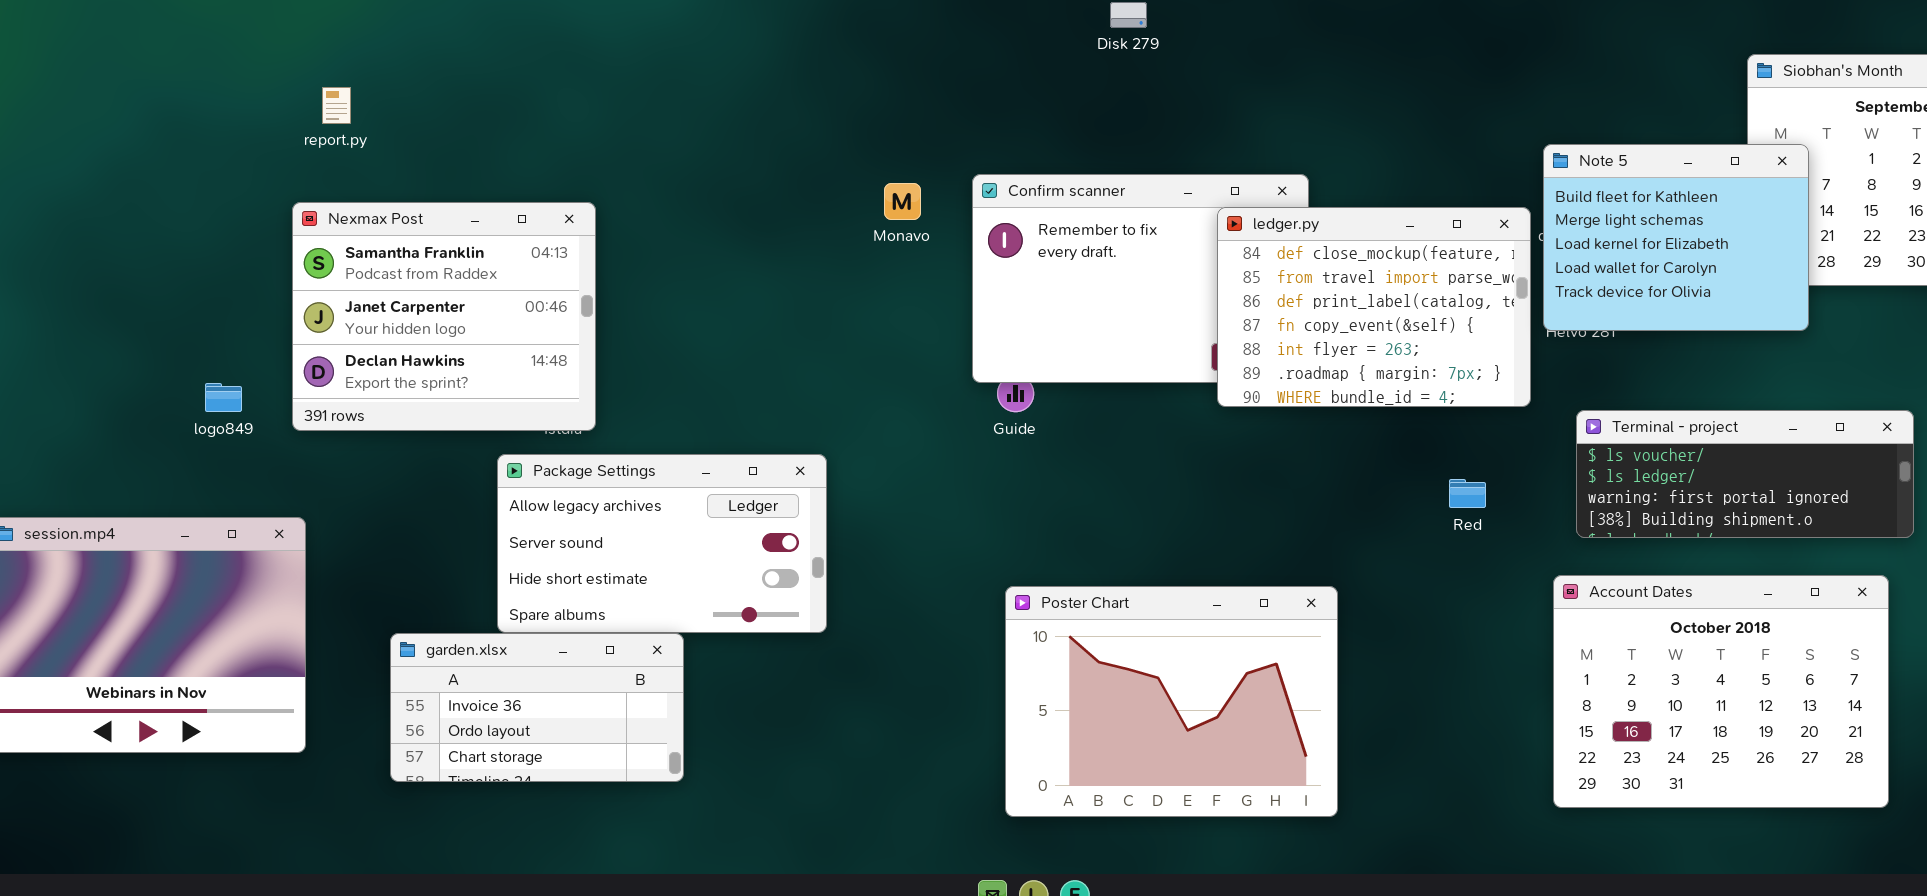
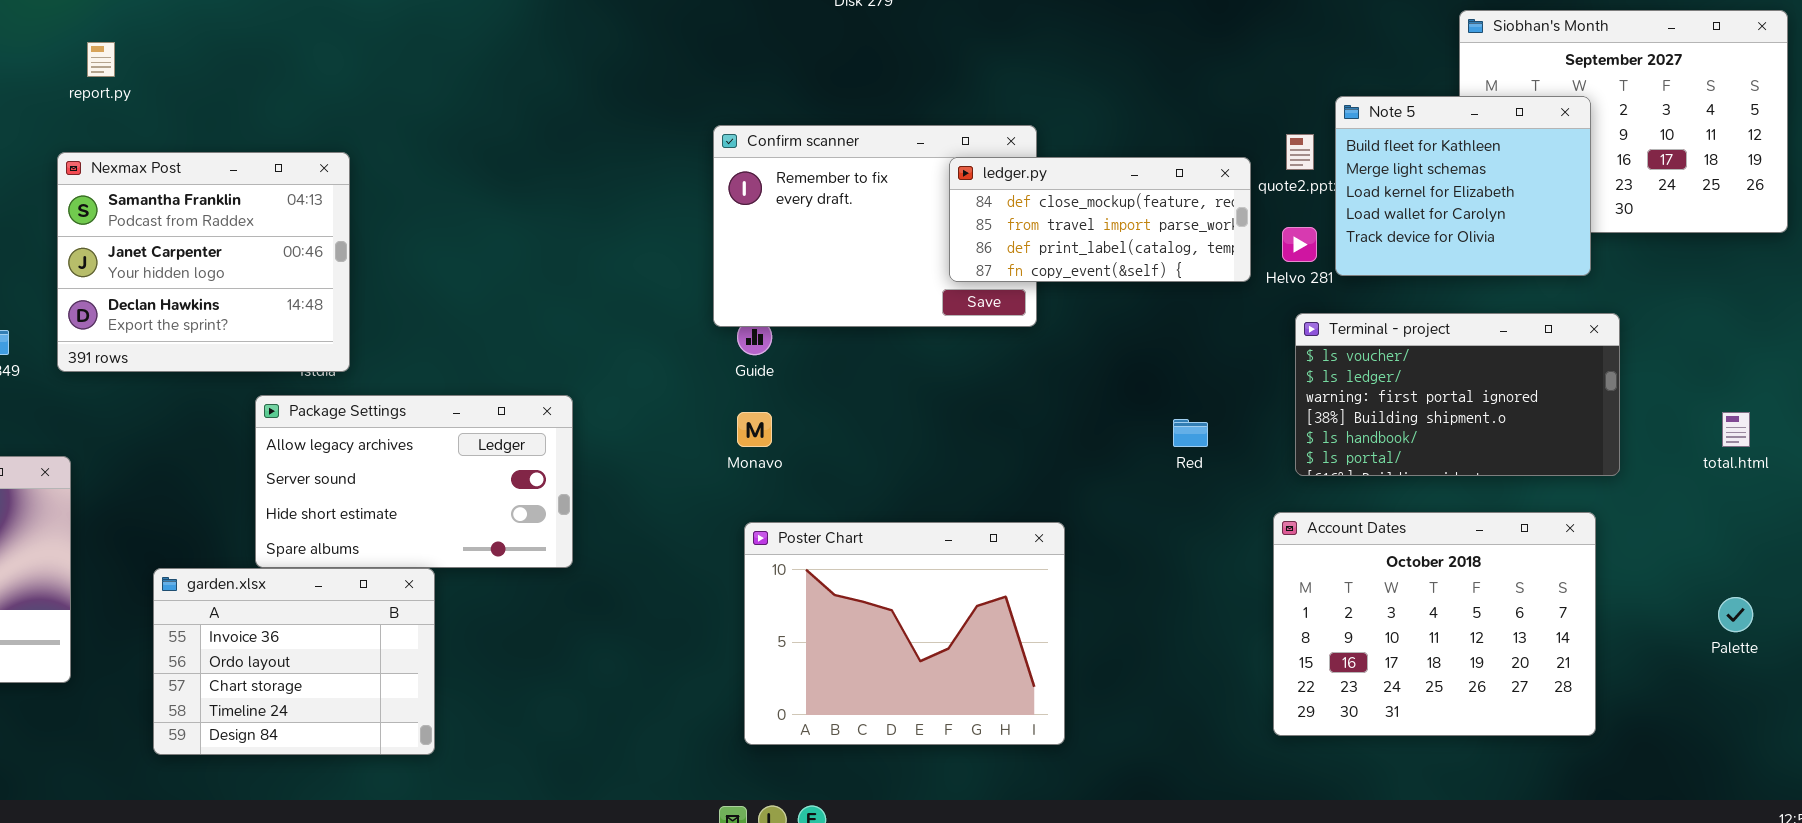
Note 5: [1543,144,1809,331] -> [1335,96,1591,276], moved
Monavo: [884,183,921,220] -> [737,412,772,447], moved
ledger.py: [1217,207,1531,407] -> [949,157,1251,282], resized
Terminal - project: [1576,410,1914,538] -> [1295,313,1620,476], resized
garden.xlsx: [390,633,684,782] -> [153,568,435,755], resized

